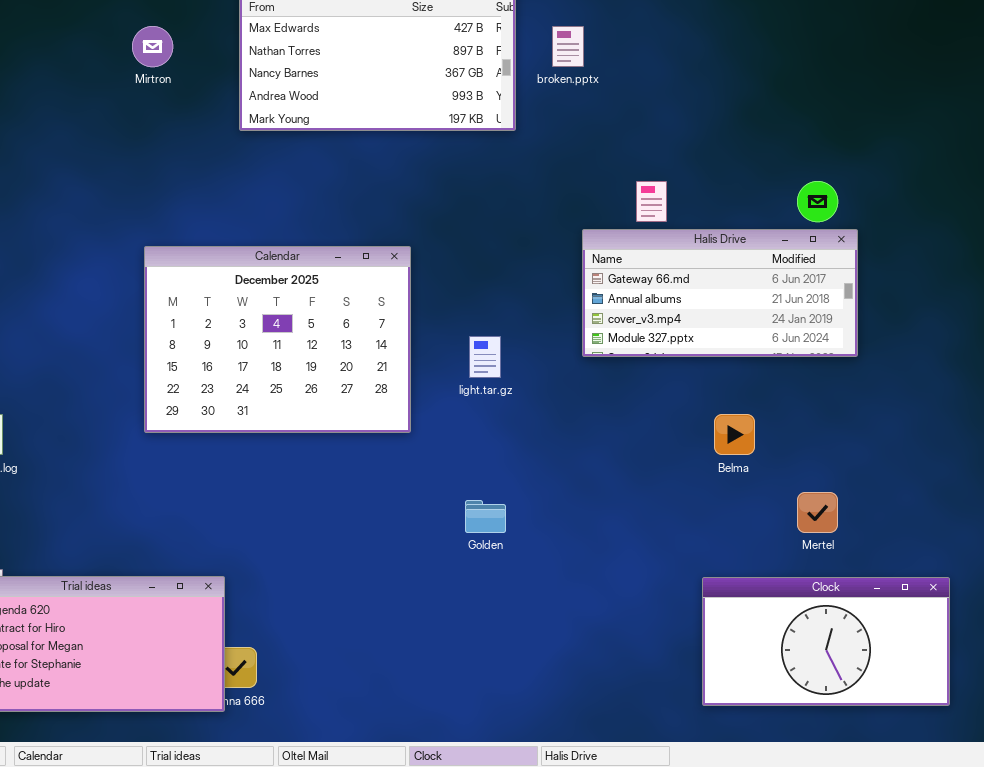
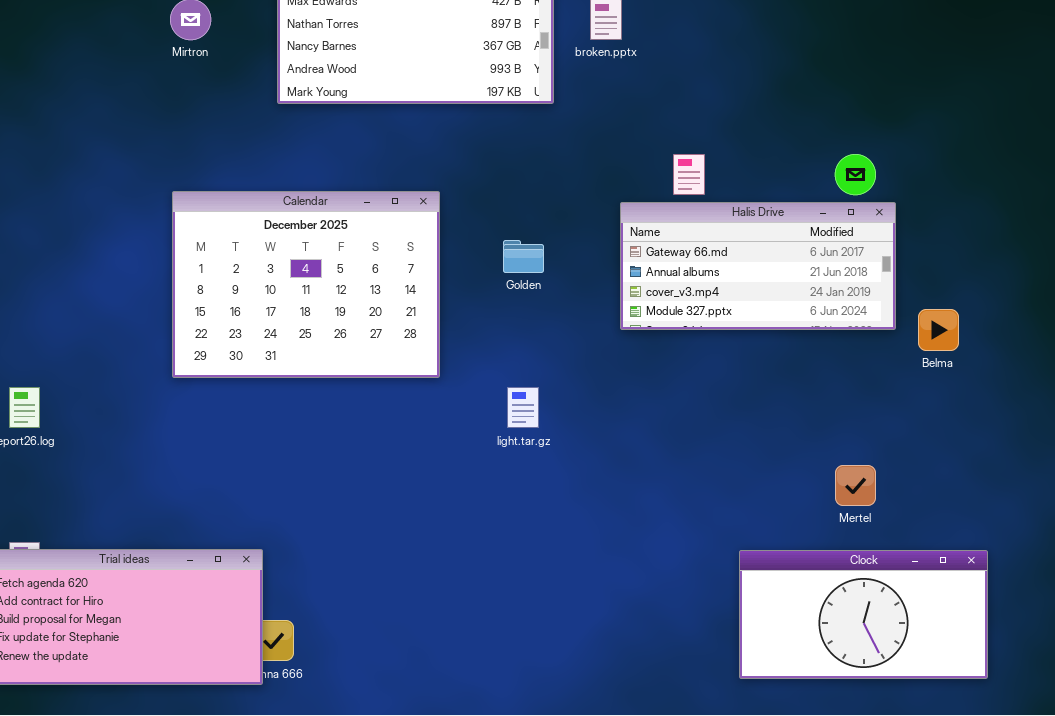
Calendar: [144,246,411,433] -> [172,191,440,378], moved
light.tar.gz: [469,336,501,378] -> [507,387,539,428], moved
Belma: [714,414,755,455] -> [918,309,959,351], moved
Golden: [465,500,506,533] -> [503,240,544,273], moved

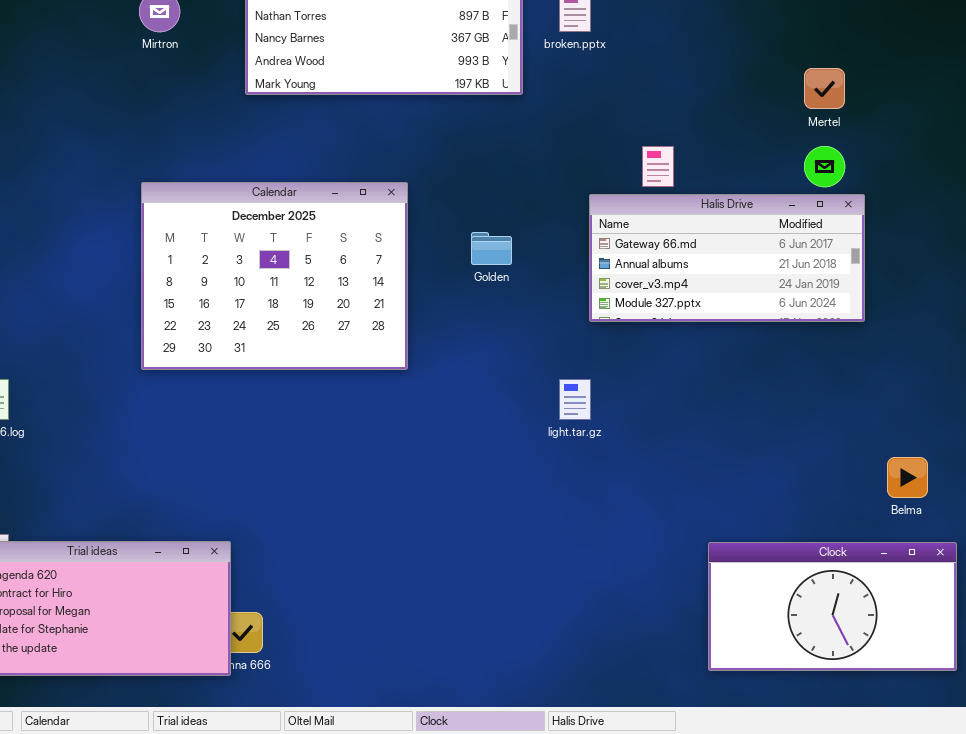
Belma: [918,309,959,351] -> [887,457,928,498], moved
light.tar.gz: [507,387,539,428] -> [559,379,591,420], moved
Mertel: [835,465,876,506] -> [804,68,845,109], moved

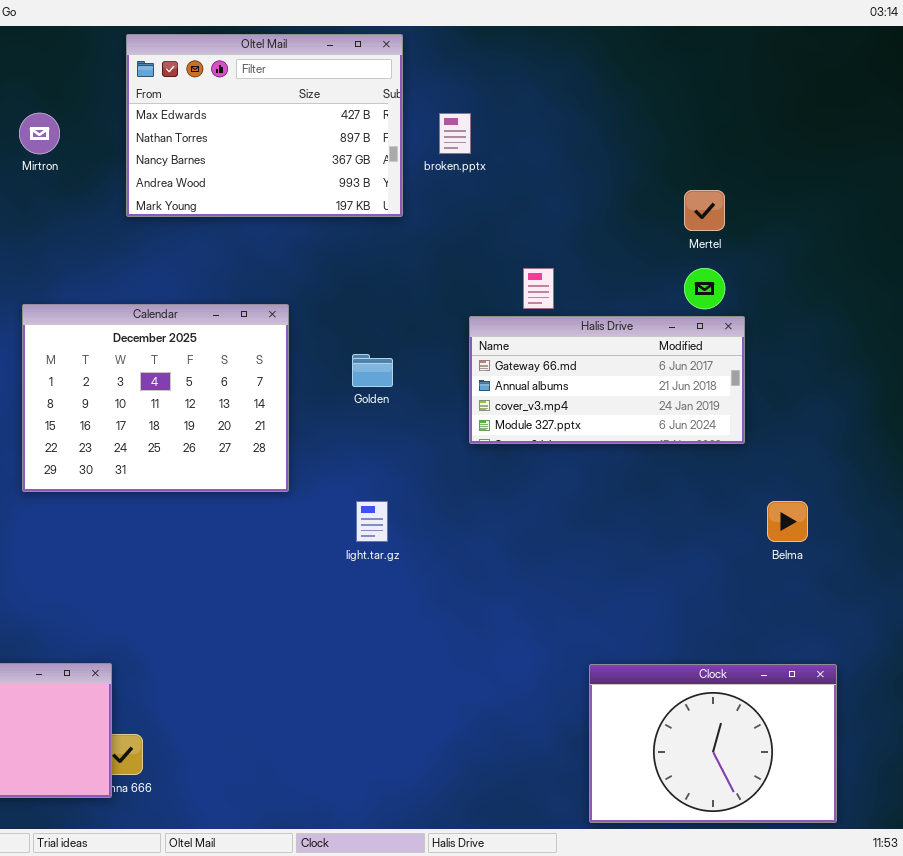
light.tar.gz: [559,379,591,420] -> [356,501,388,542], moved
Belma: [887,457,928,498] -> [767,501,808,542], moved
Clock: [708,542,957,671] -> [589,664,837,823], resized

